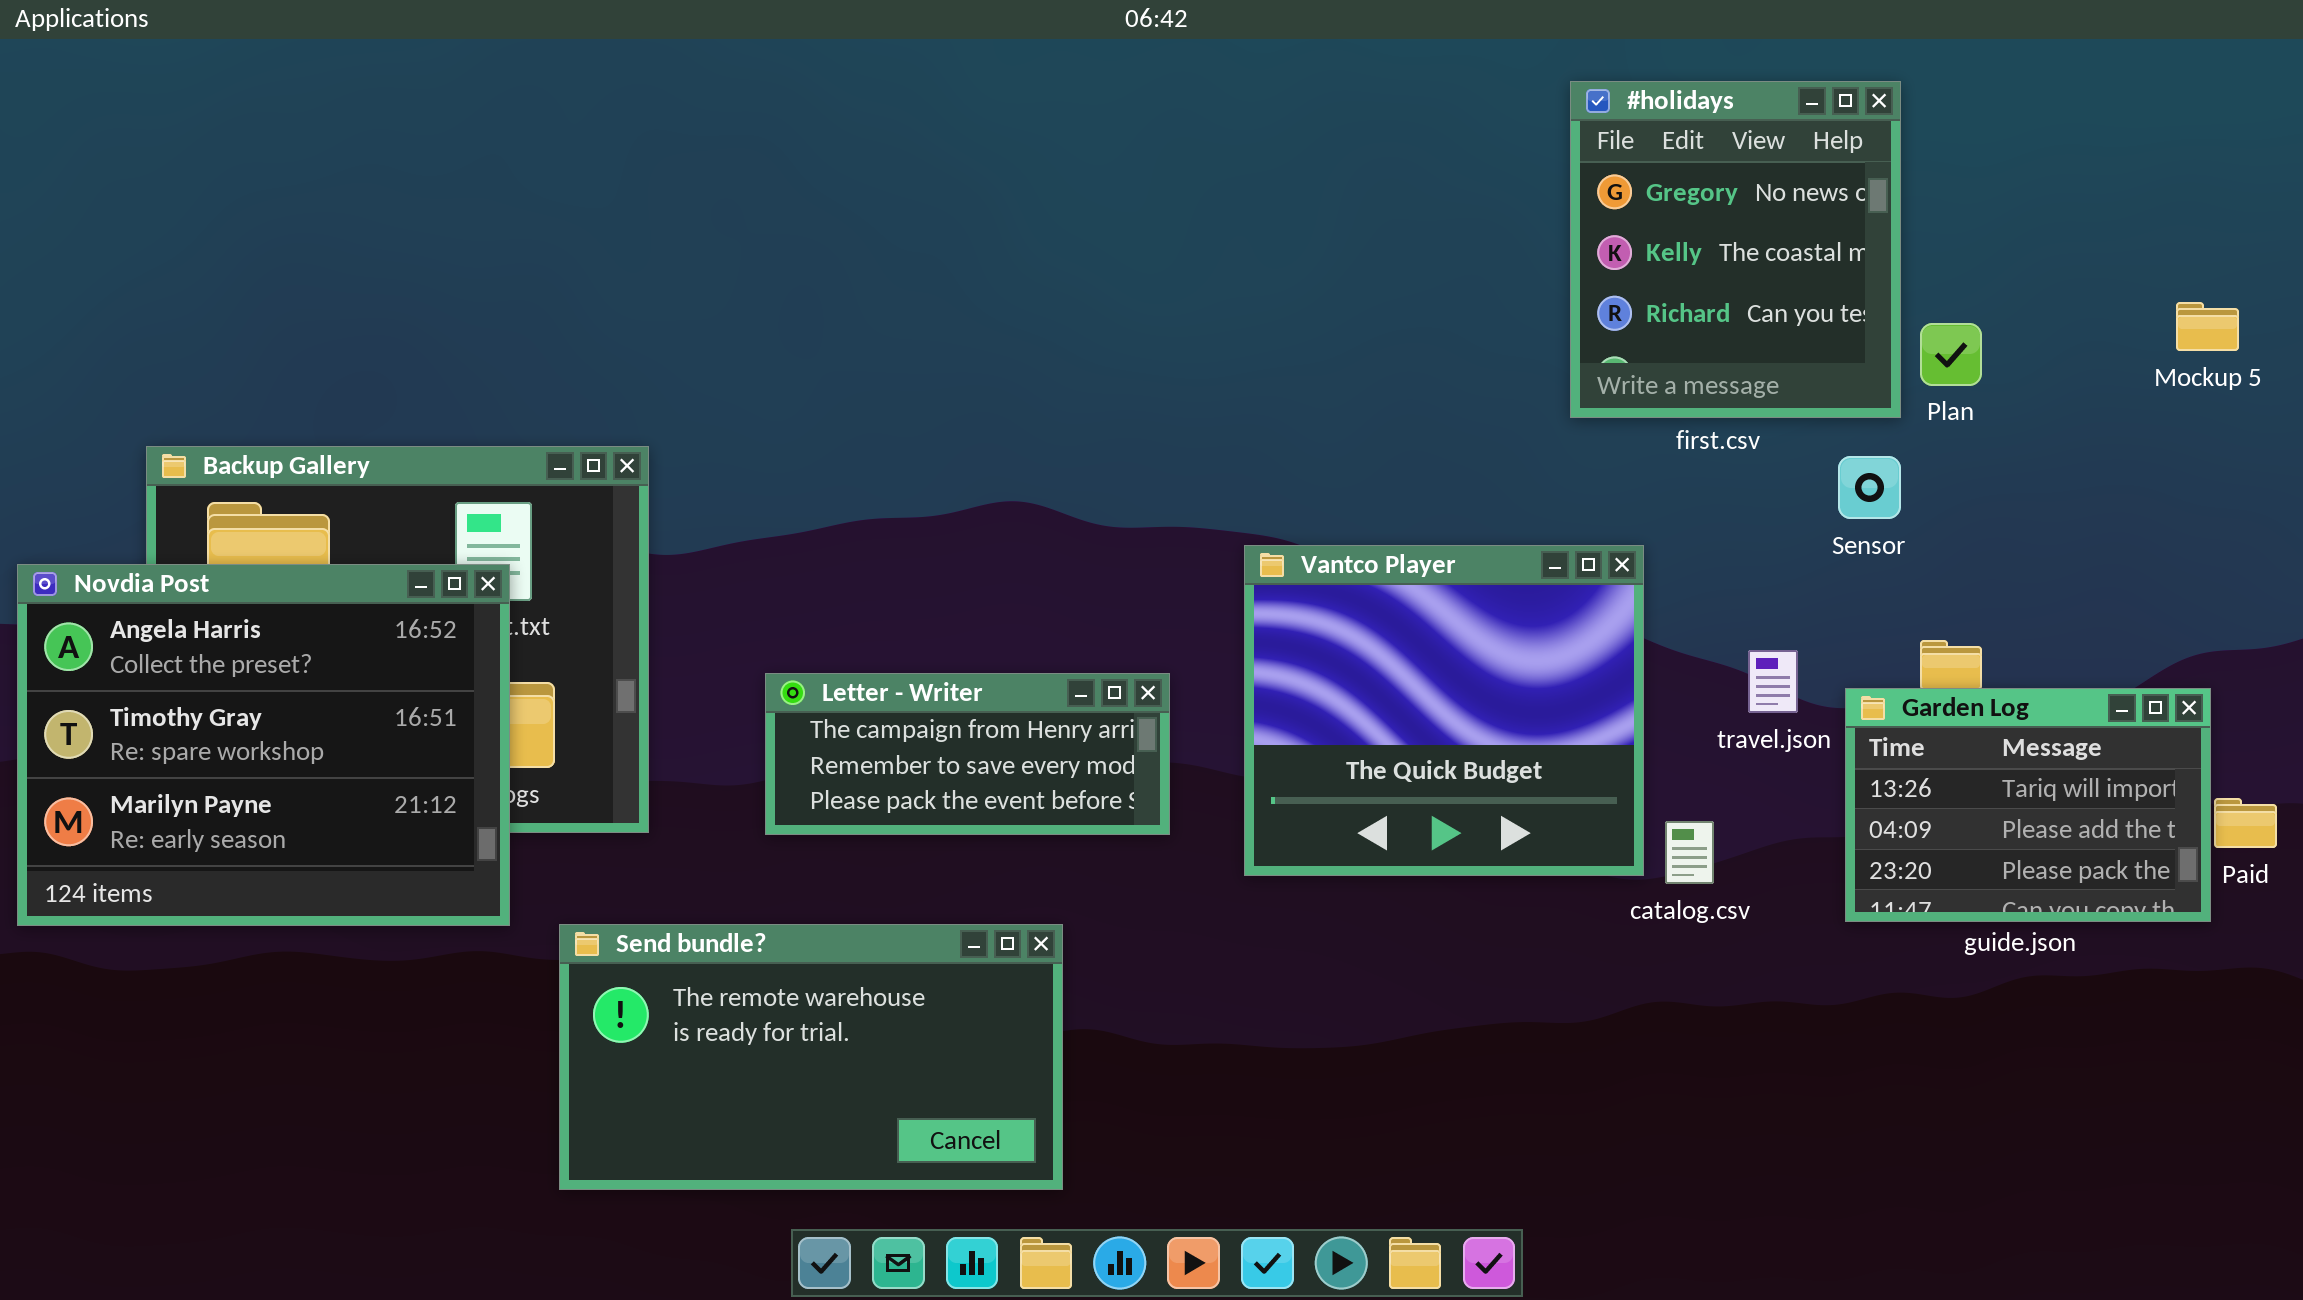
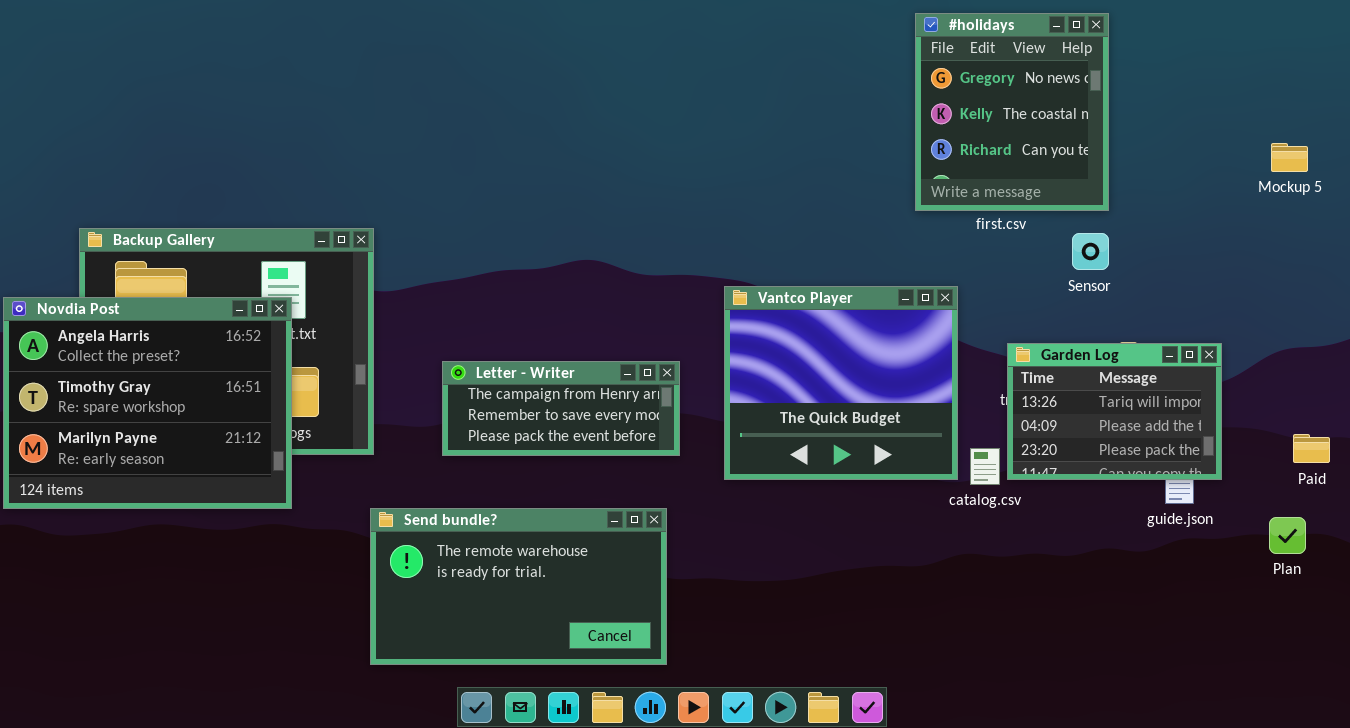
Plan: [1920,323,1982,386] -> [1269,517,1306,554], moved
Garden Log: [1845,688,2211,922] -> [1007,343,1222,480], moved
Send bundle?: [559,924,1063,1190] -> [370,508,667,665], moved

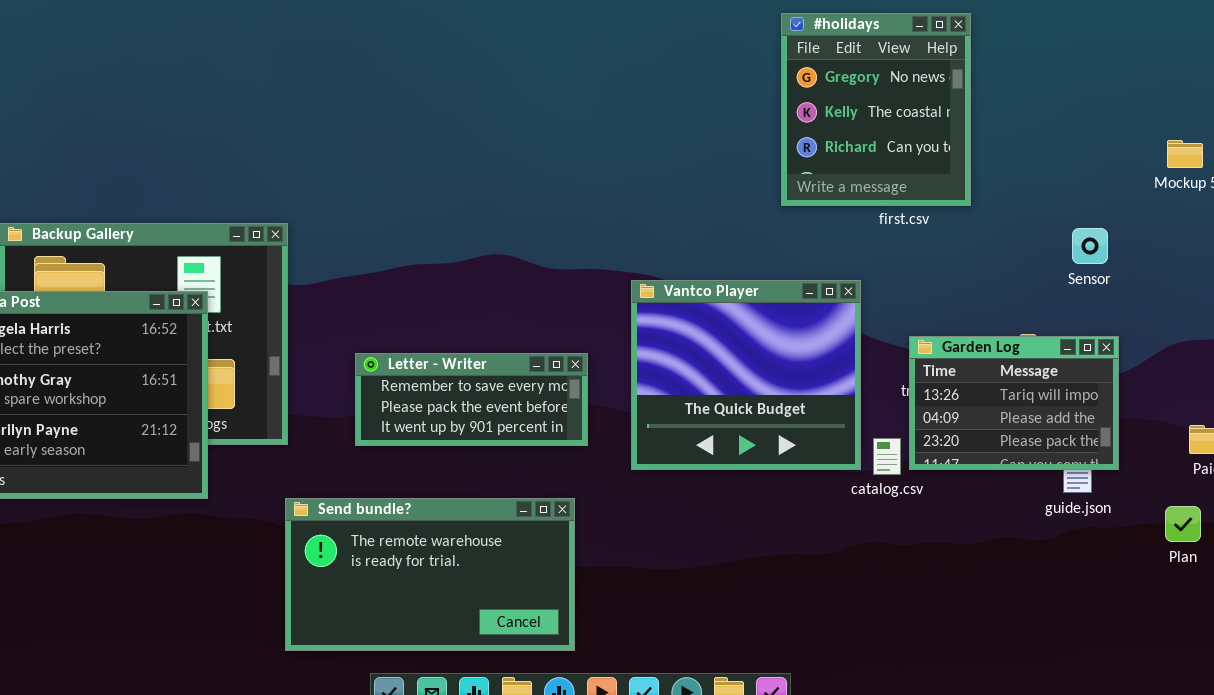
#holidays: [915,13,1109,211] -> [781,13,971,206], moved
Sensor: [1072,233,1109,270] -> [1072,228,1108,264], moved
Letter - Writer: [442,361,680,456] -> [355,353,588,446], scrolled down 1 row

